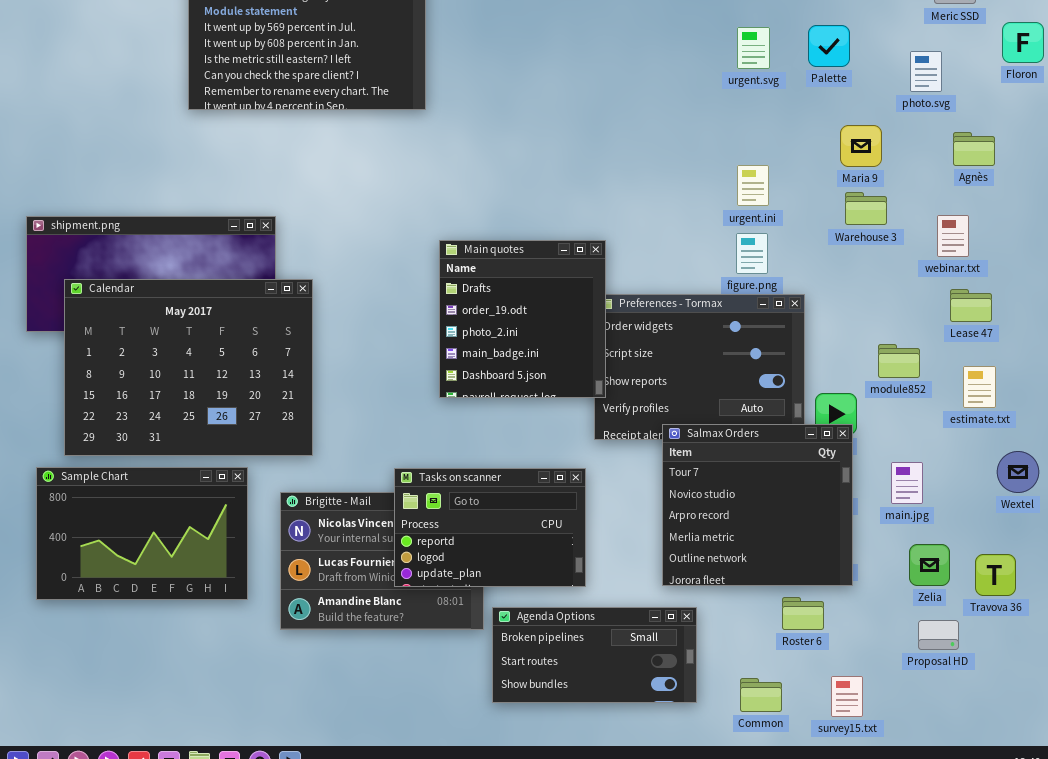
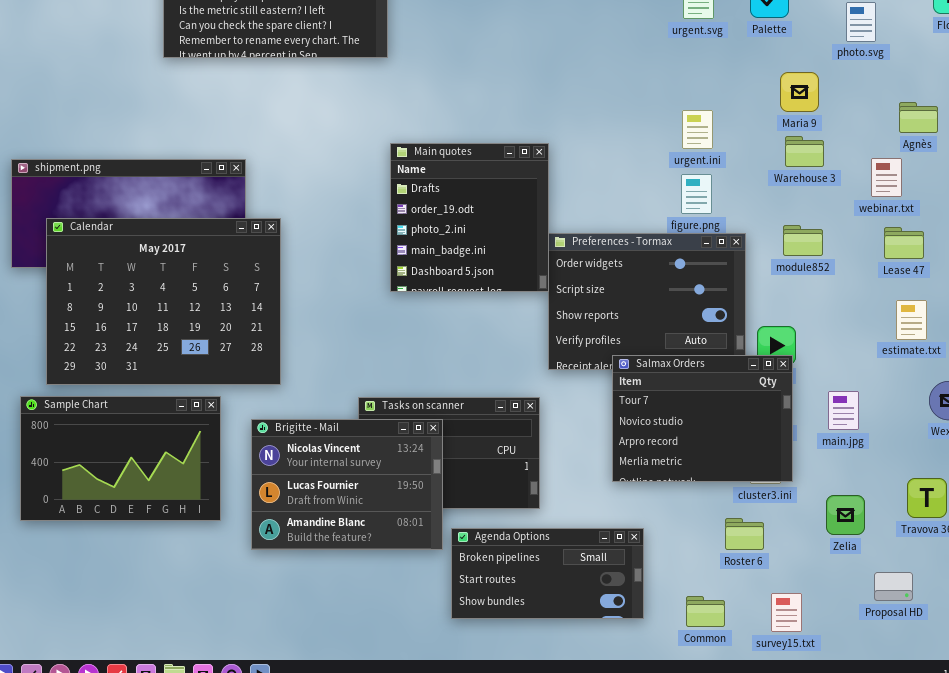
Agnès: [953,132,995,166] -> [899,102,938,133], moved
Main quotes: [439,240,606,398] -> [390,143,549,292], moved
module852: [878,344,920,378] -> [783,225,823,256], moved
Salmax Orders: [662,424,853,586] -> [612,355,793,482], resized
Brigitte - Mail: [280,492,484,630] -> [251,419,443,550], raised
Zelia: [909,544,950,586] -> [826,495,865,535], moved
Proposal HD: [918,620,959,650] -> [874,572,913,601], moved

